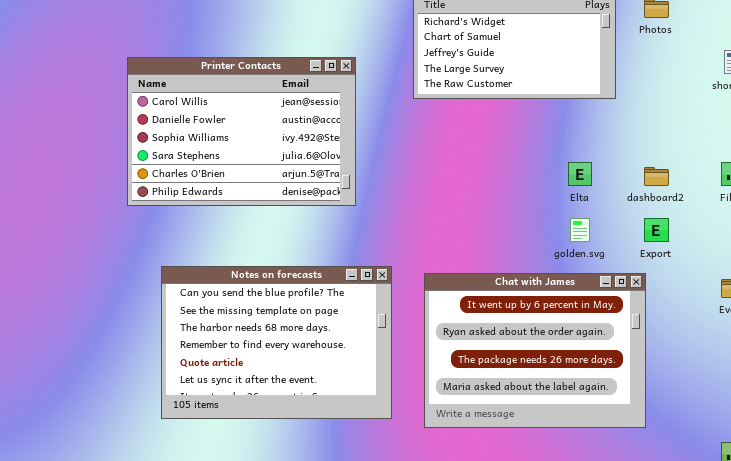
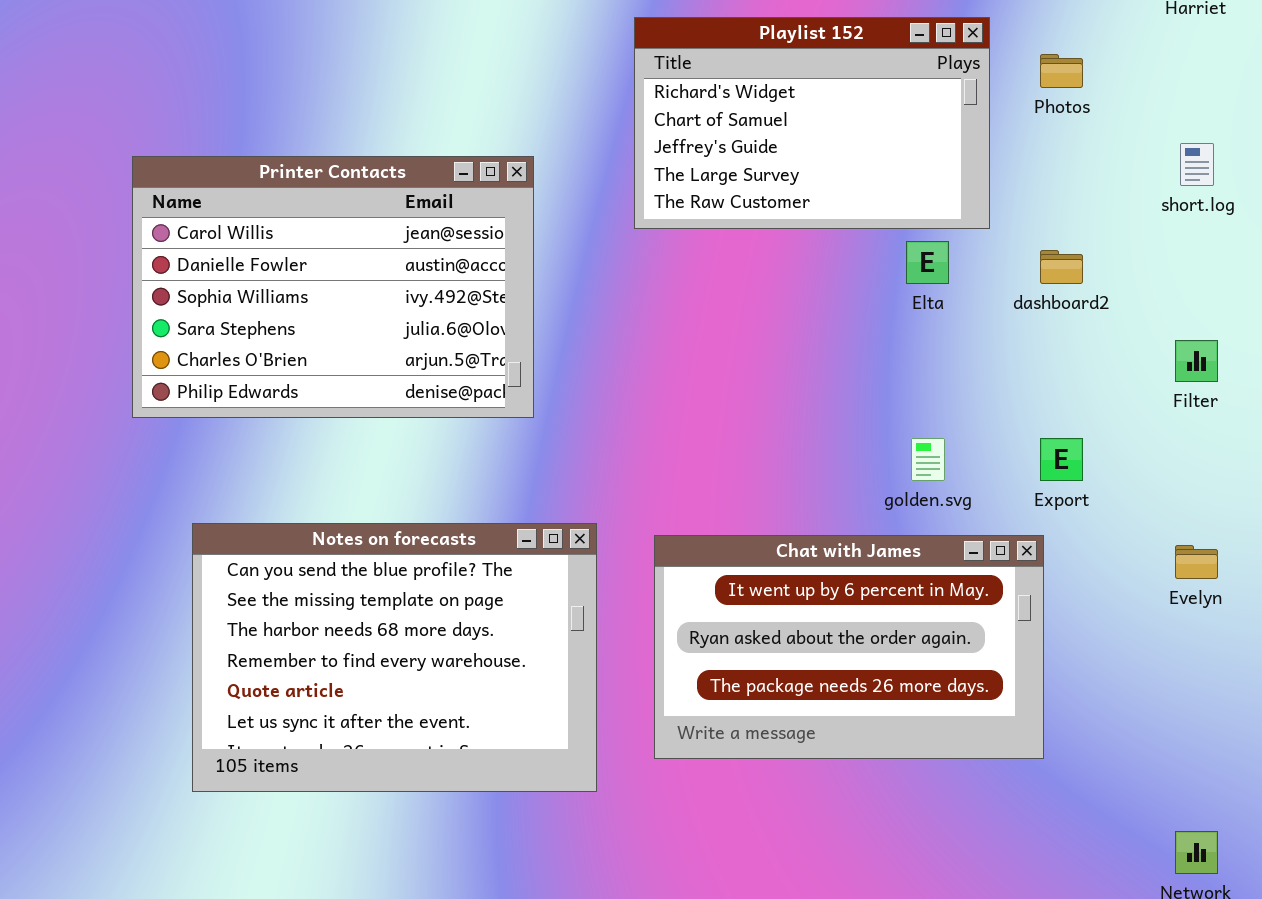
Elta: [568,162,592,186] -> [906,241,949,284], moved
dashboard2: [644,167,669,186] -> [1040,250,1083,284], moved
Chat with James: [424,273,646,428] -> [654,535,1044,759], resized

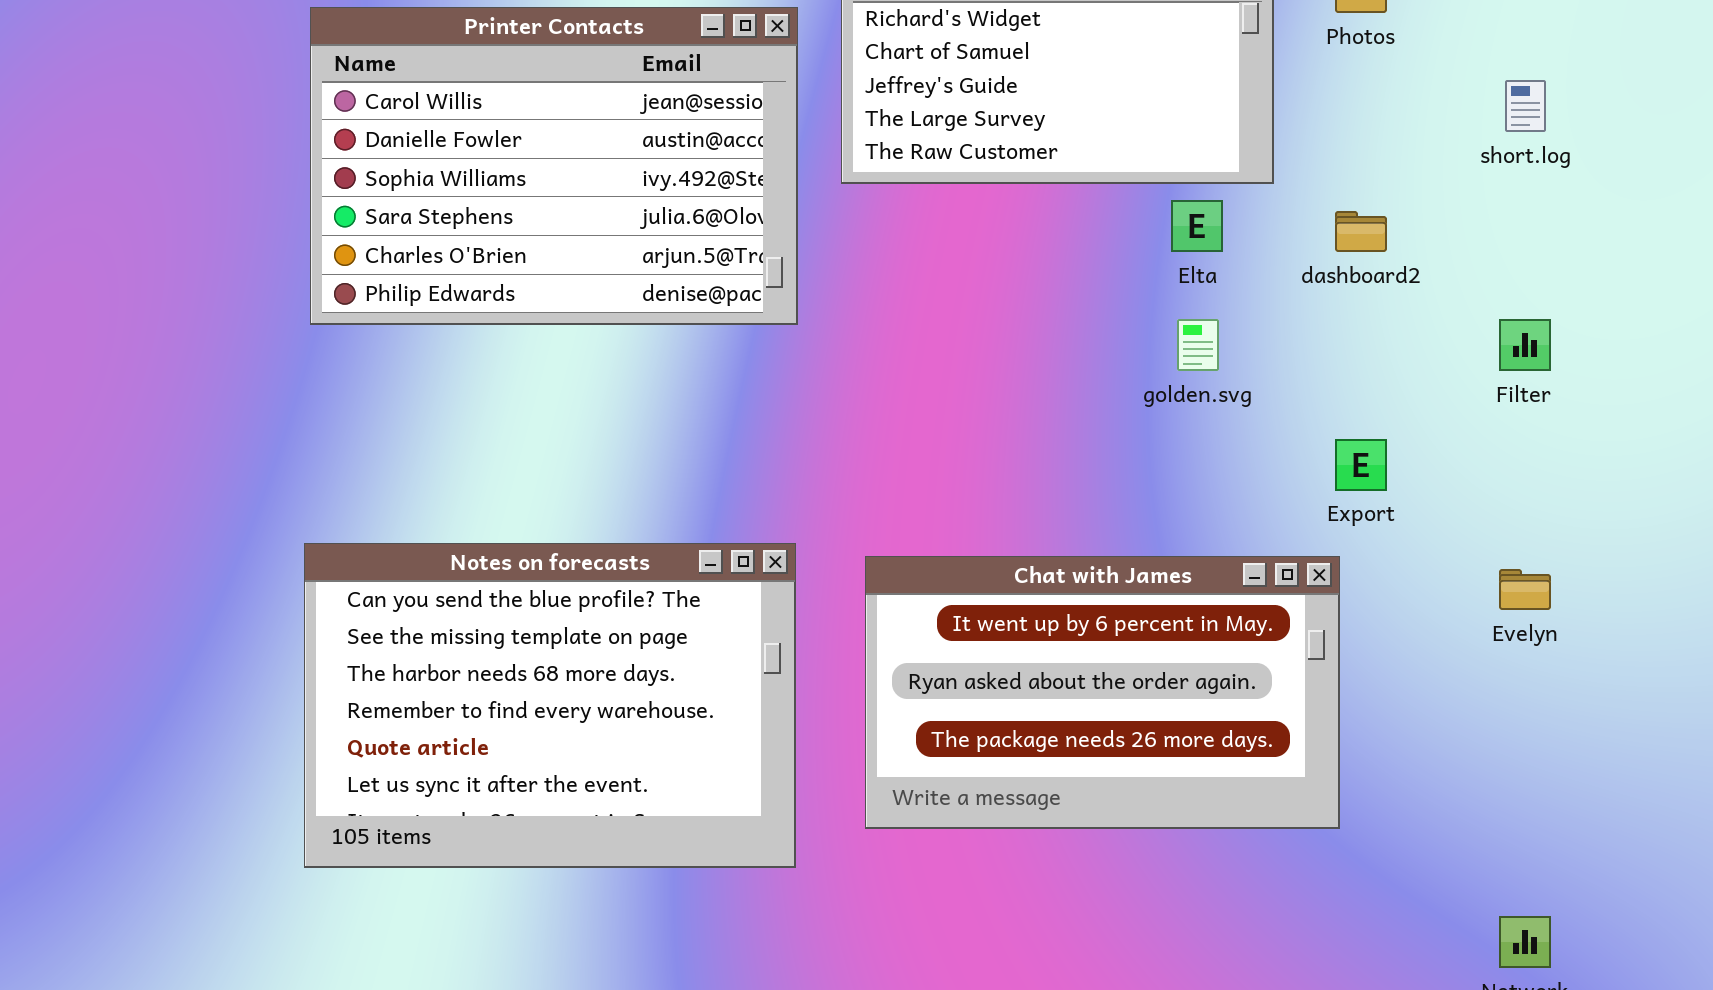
Printer Contacts: [132,156,534,418] -> [310,7,798,325], moved
golden.svg: [911,438,945,481] -> [1177,319,1219,371], moved

